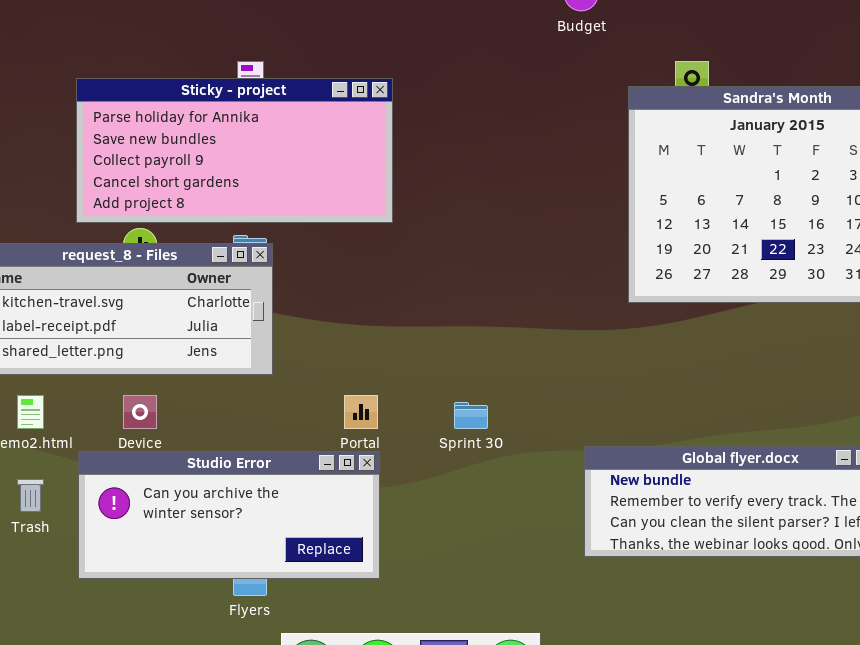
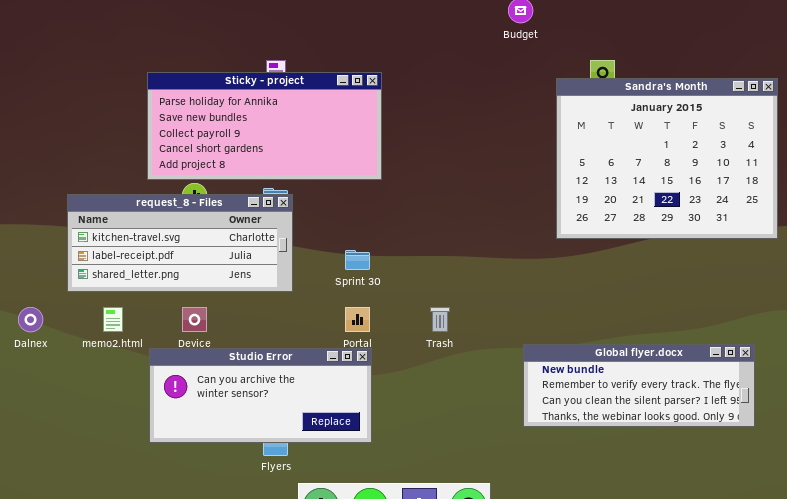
Sprint 30: [454,402,488,429] -> [345,250,370,270], moved
Trash: [17,479,44,512] -> [430,307,450,332], moved

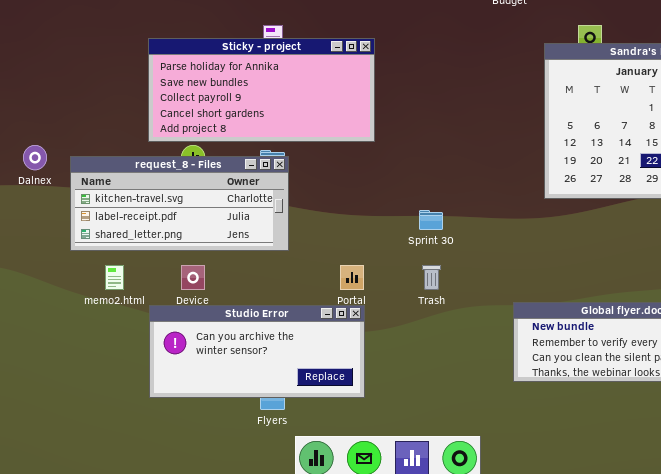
Sprint 30: [345,250,370,270] -> [419,210,443,230], moved
Dalnex: [18,307,43,332] -> [23,145,47,170], moved

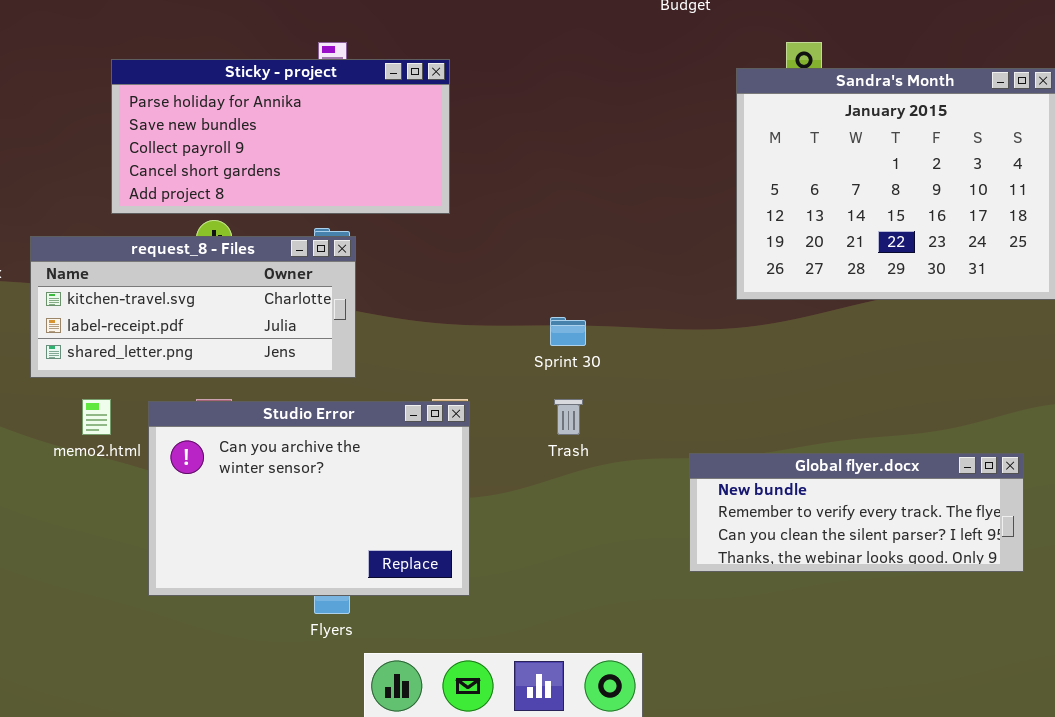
Sticky - project: [148,38,375,142] -> [111,59,450,214], moved
Studio Error: [149,305,365,398] -> [148,401,470,596], resized

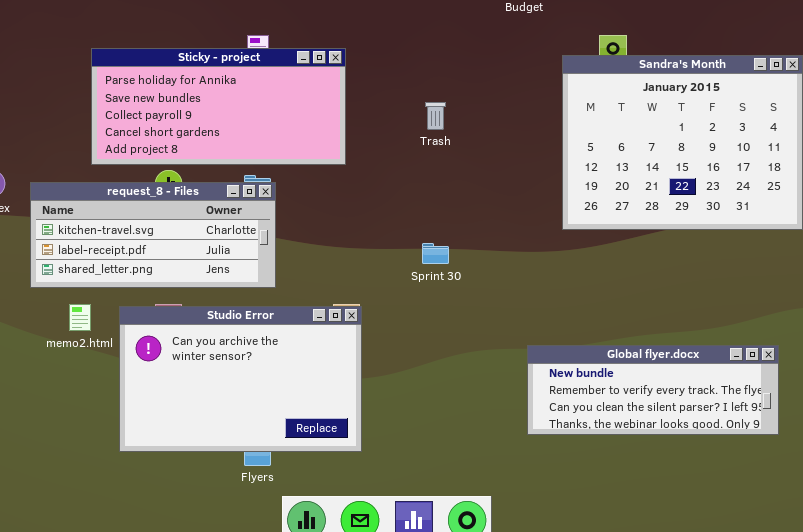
Trash: [554,399,583,435] -> [425,102,446,130], moved

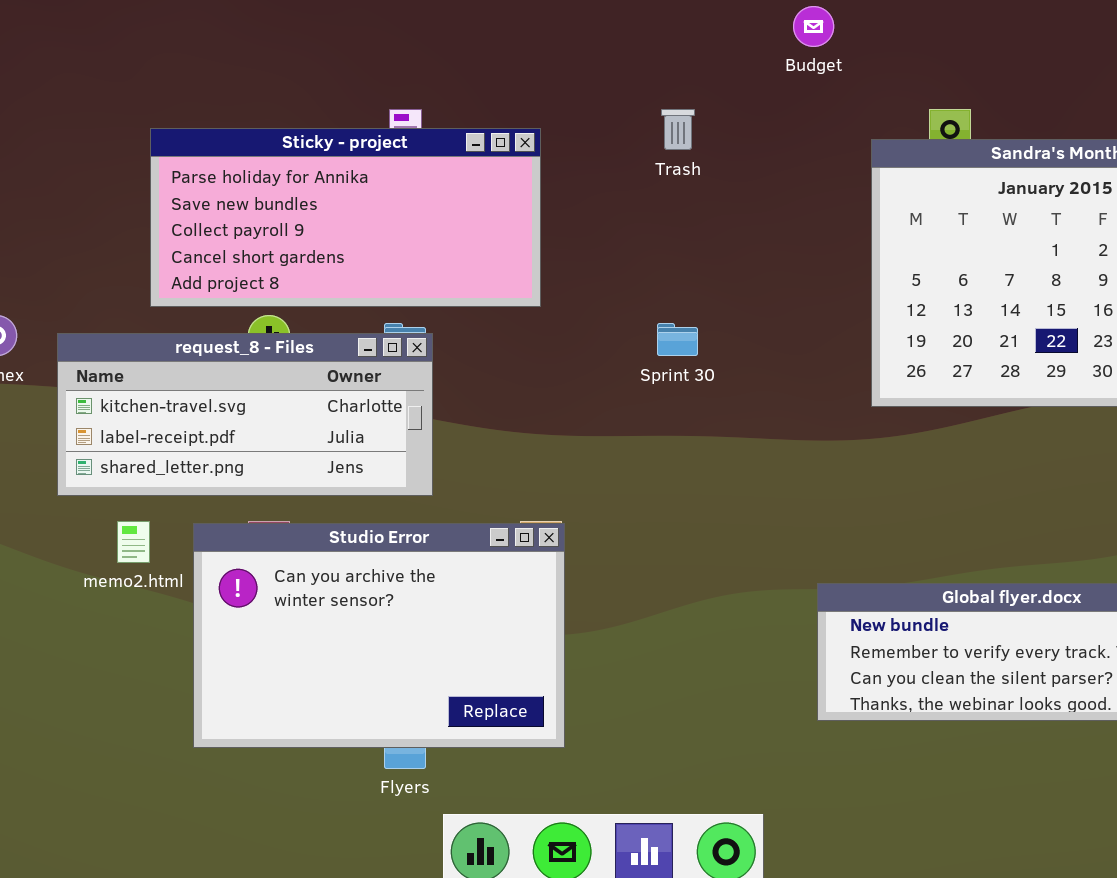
Trash: [425,102,446,130] -> [661,109,695,150], moved
Sprint 30: [422,243,449,264] -> [657,323,698,356], moved

